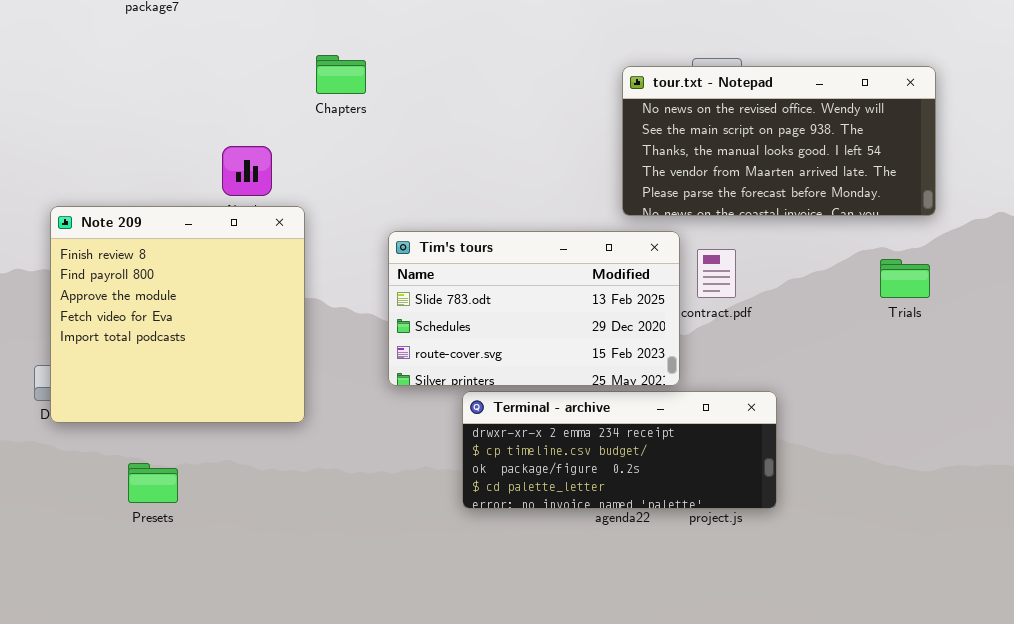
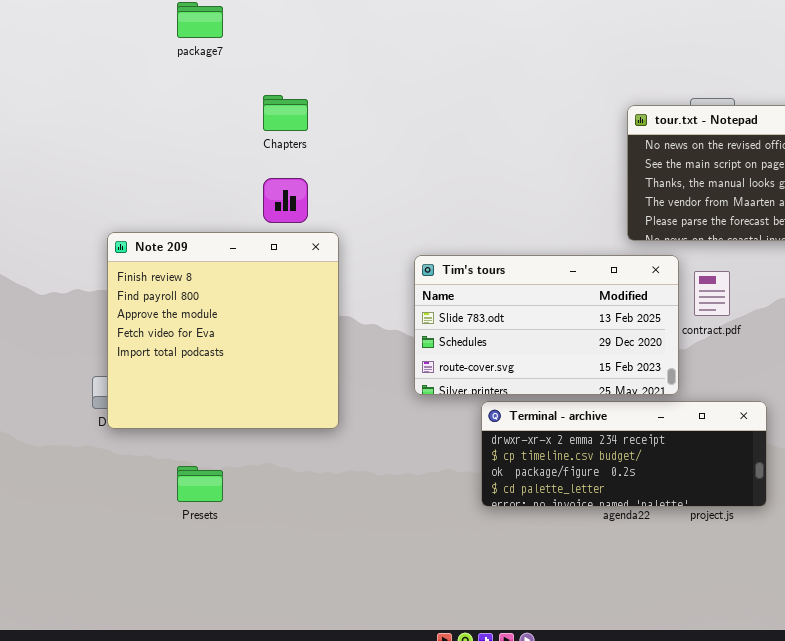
Chapters: [316,55,366,94] -> [263,95,308,131], moved

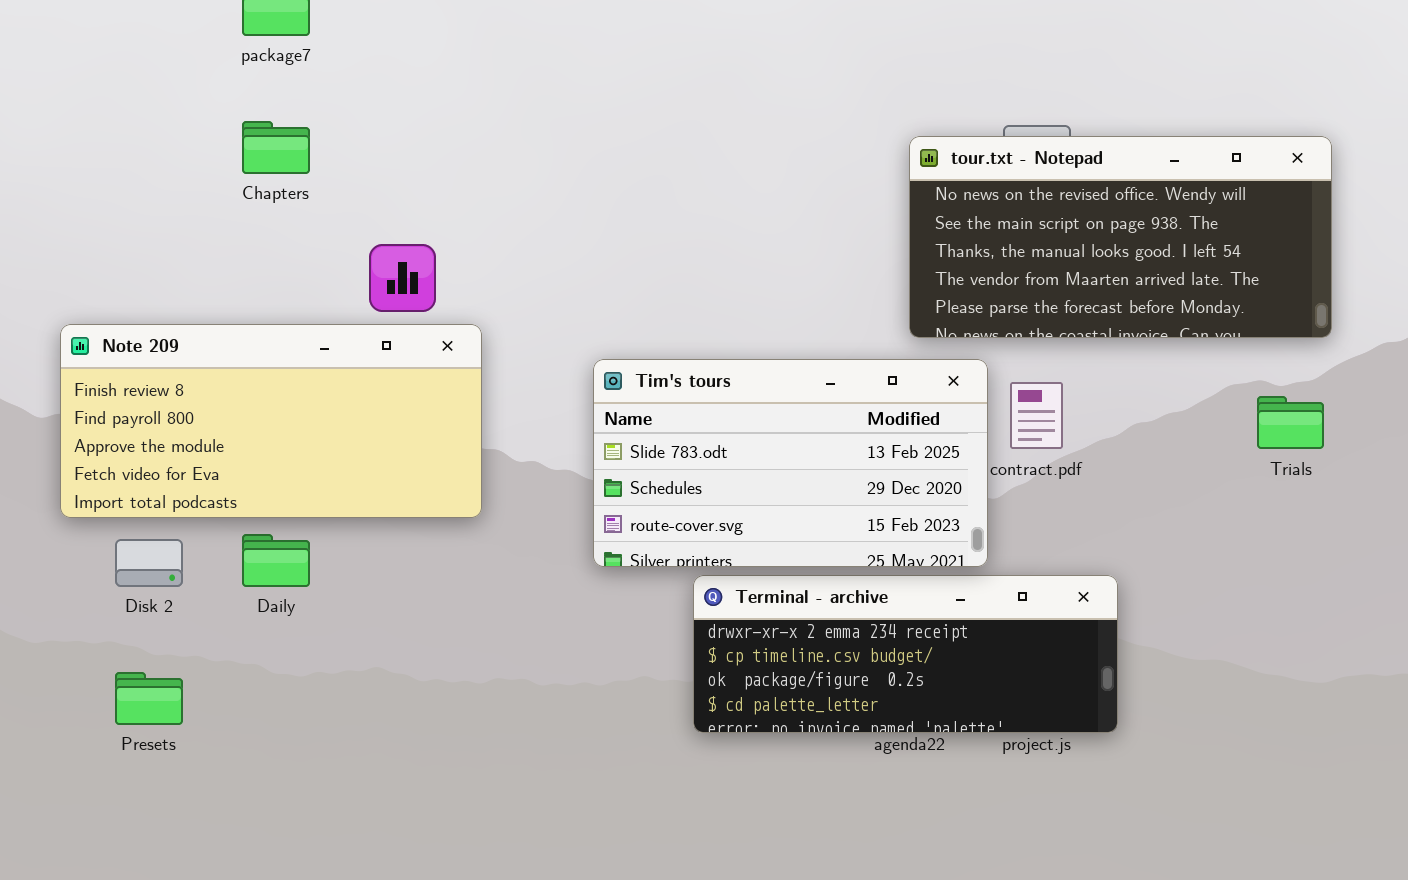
Chapters: [263,95,308,131] -> [242,121,310,174], moved
Note 209: [107,232,339,429] -> [60,324,482,518], resized
Presets: [177,466,223,502] -> [115,672,183,725], moved

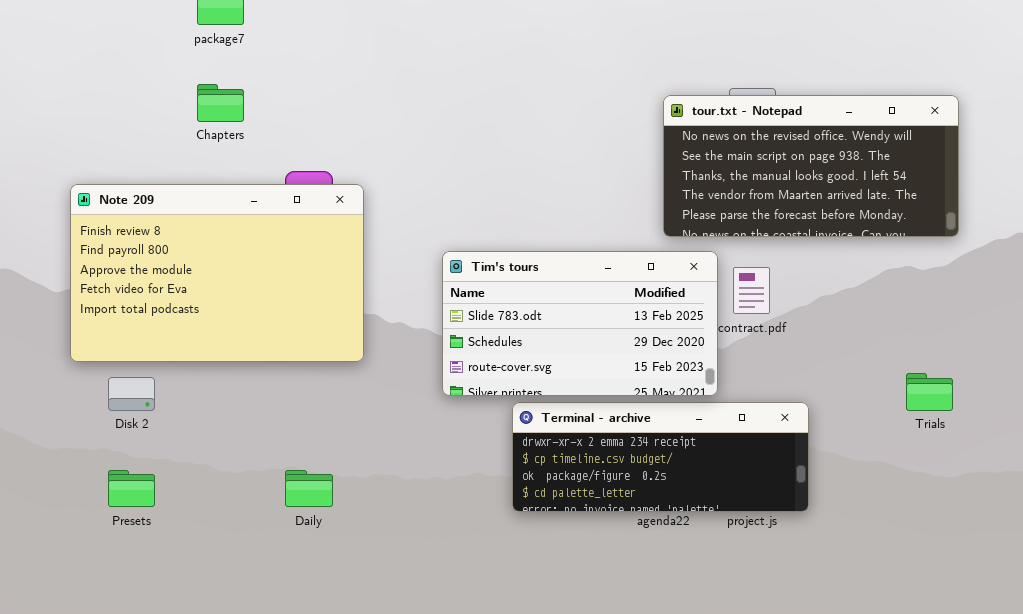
Note 209: [60,324,482,518] -> [70,184,364,362], resized
Trials: [1257,396,1324,449] -> [906,373,953,411], moved
Daily: [242,534,310,587] -> [285,470,333,507], moved

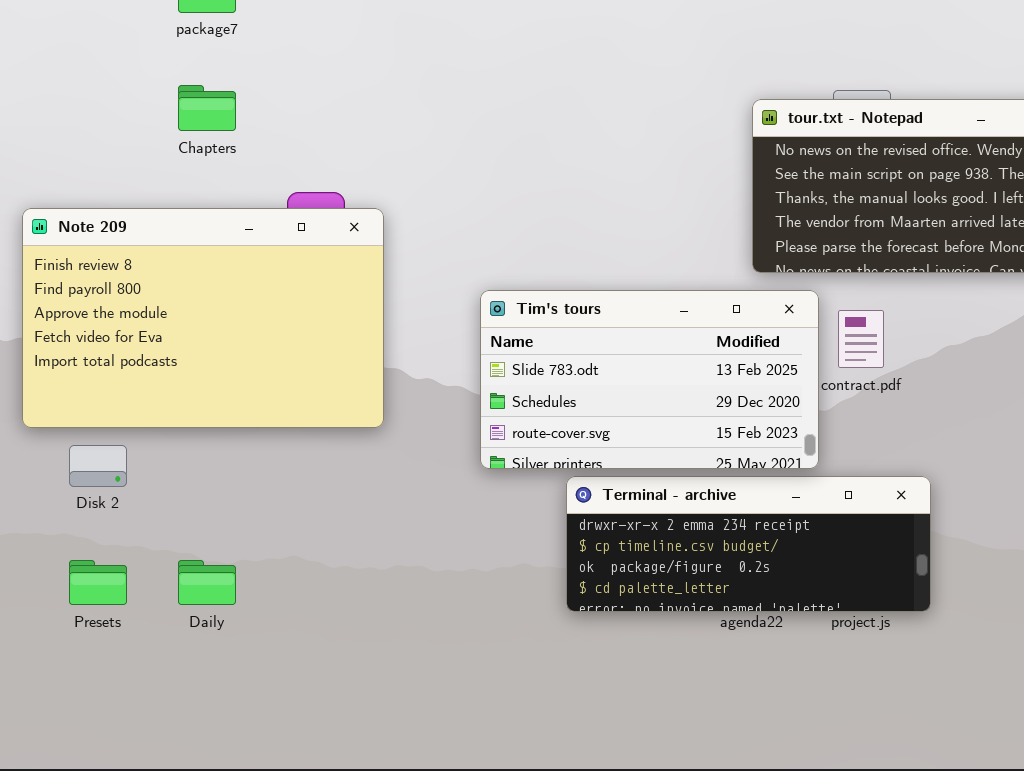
Daily: [285,470,333,507] -> [178,560,236,605], moved

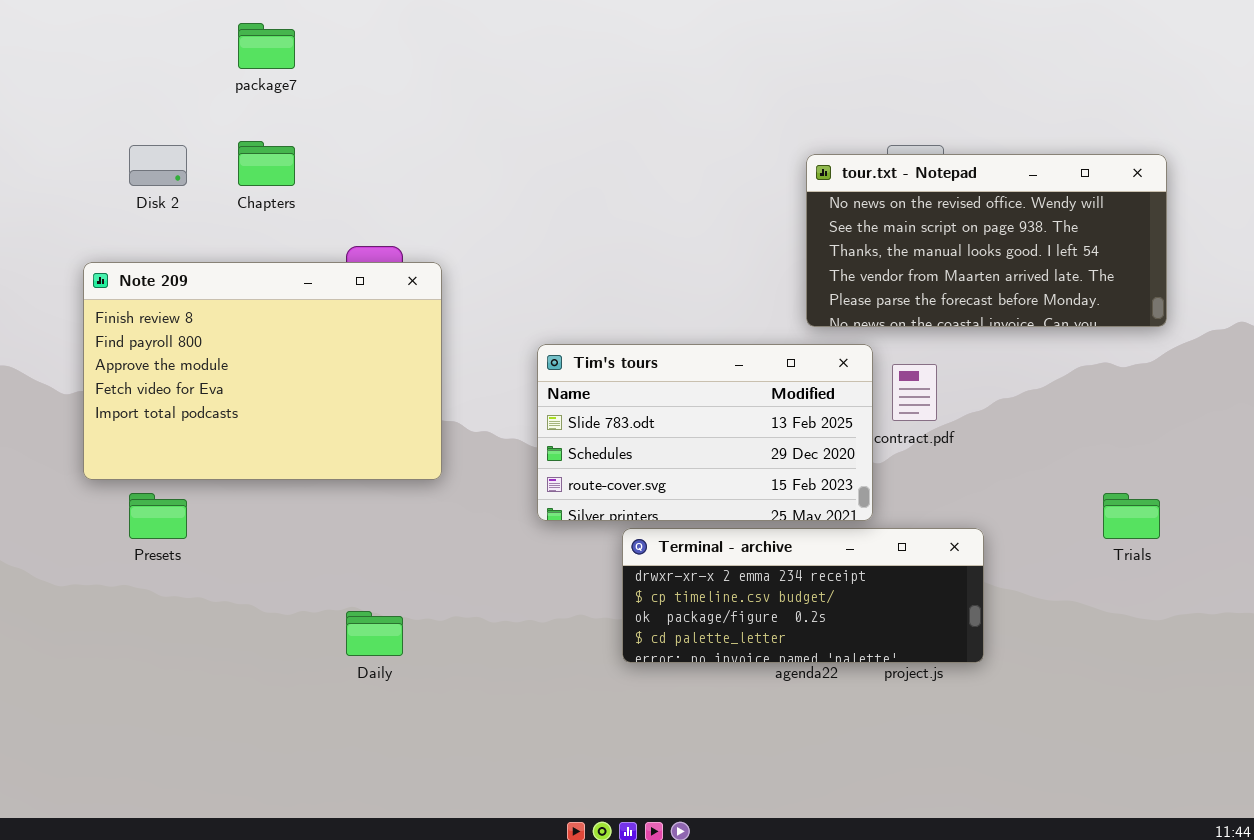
Disk 2: [69,445,127,487] -> [129,145,187,186], moved
Presets: [69,560,127,605] -> [129,493,187,539], moved
Daily: [178,560,236,605] -> [346,611,403,656], moved

